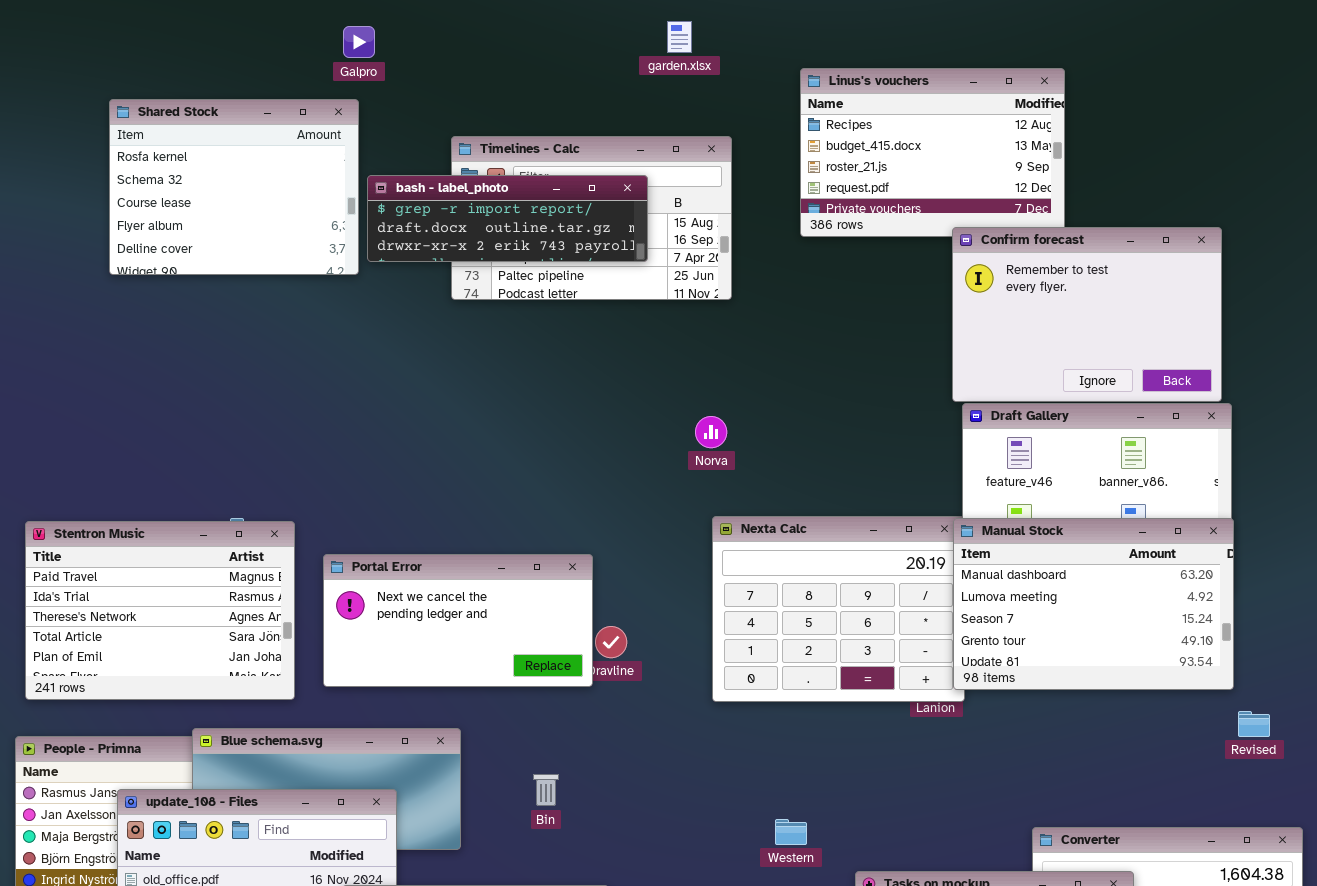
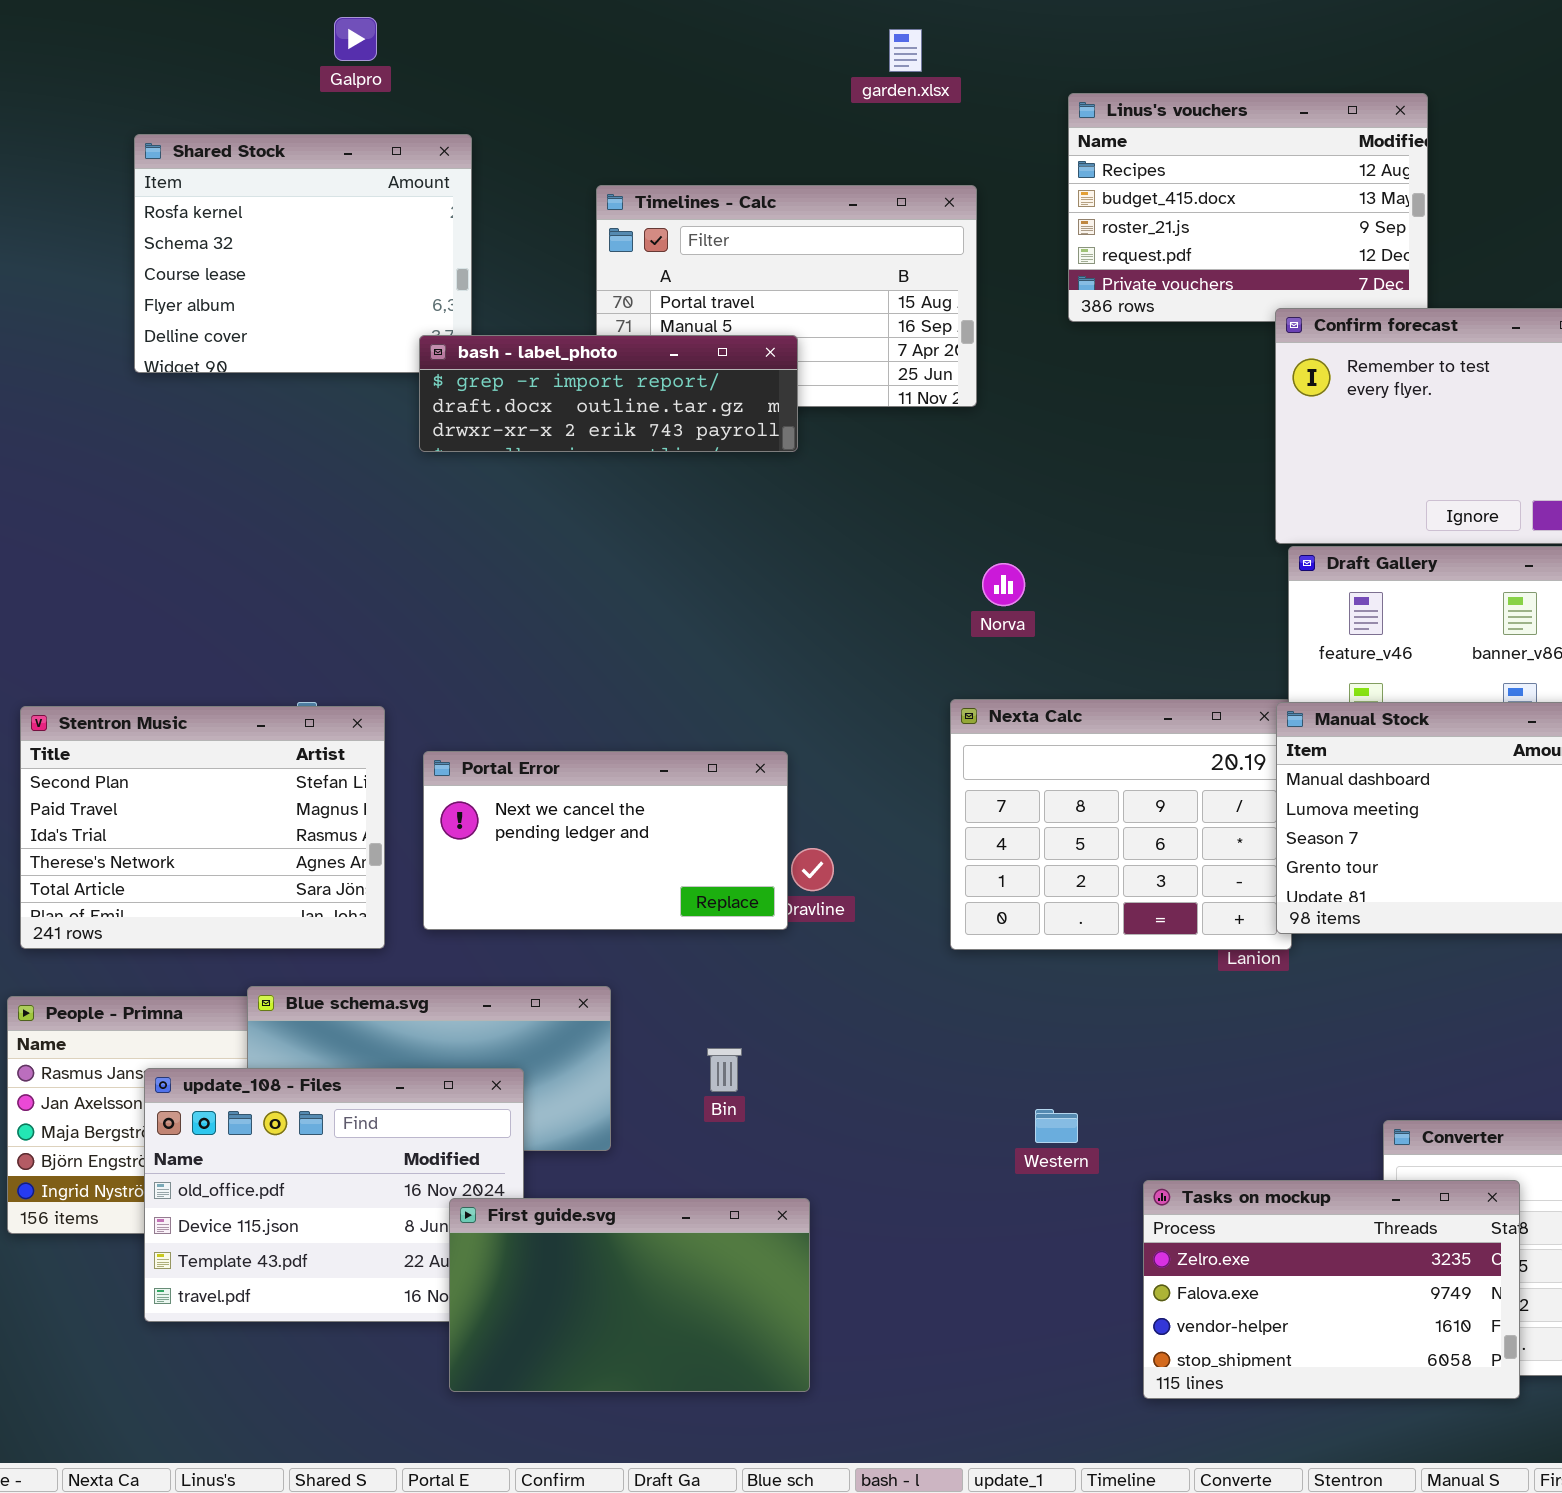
Galpro: [343,26,375,58] -> [334,17,377,61], moved
bash - label_photo: [367,175,648,262] -> [419,335,798,452], moved
Norva: [695,416,727,448] -> [982,563,1025,606], moved
Stentron Music: [25,521,295,700] -> [20,706,385,949], scrolled up 1 row

